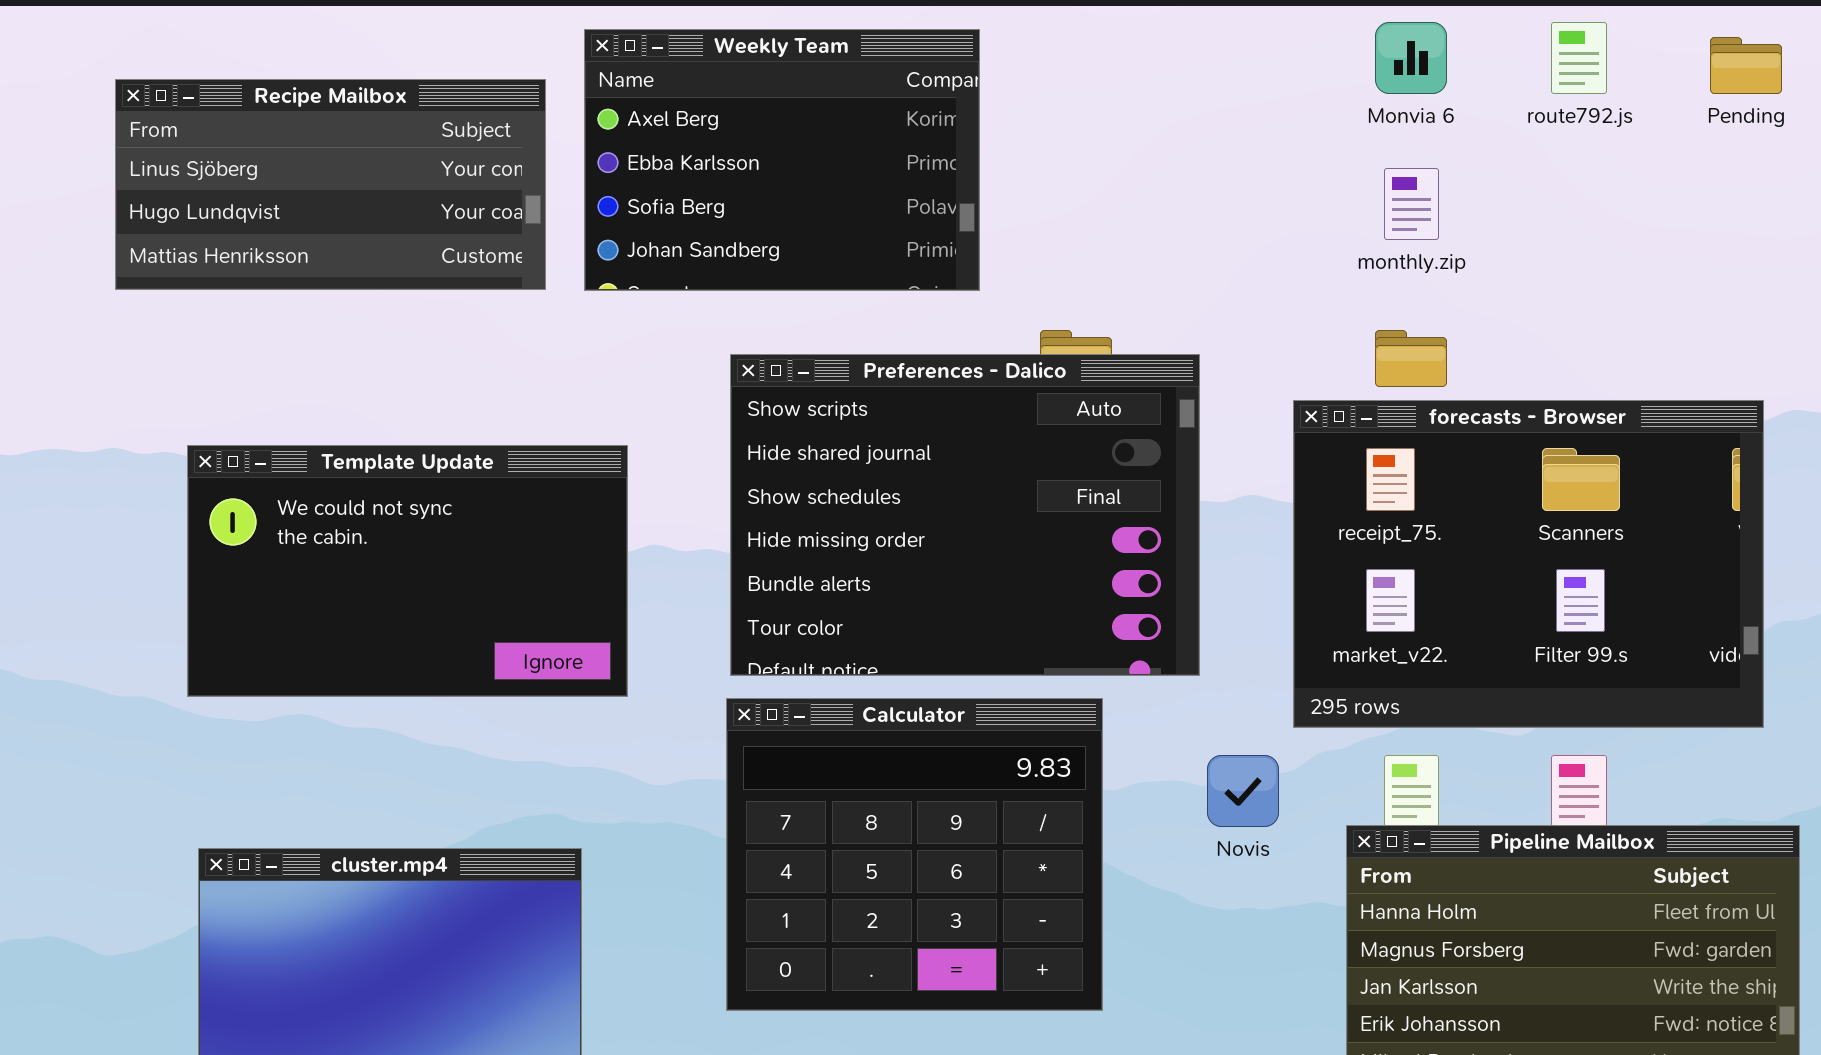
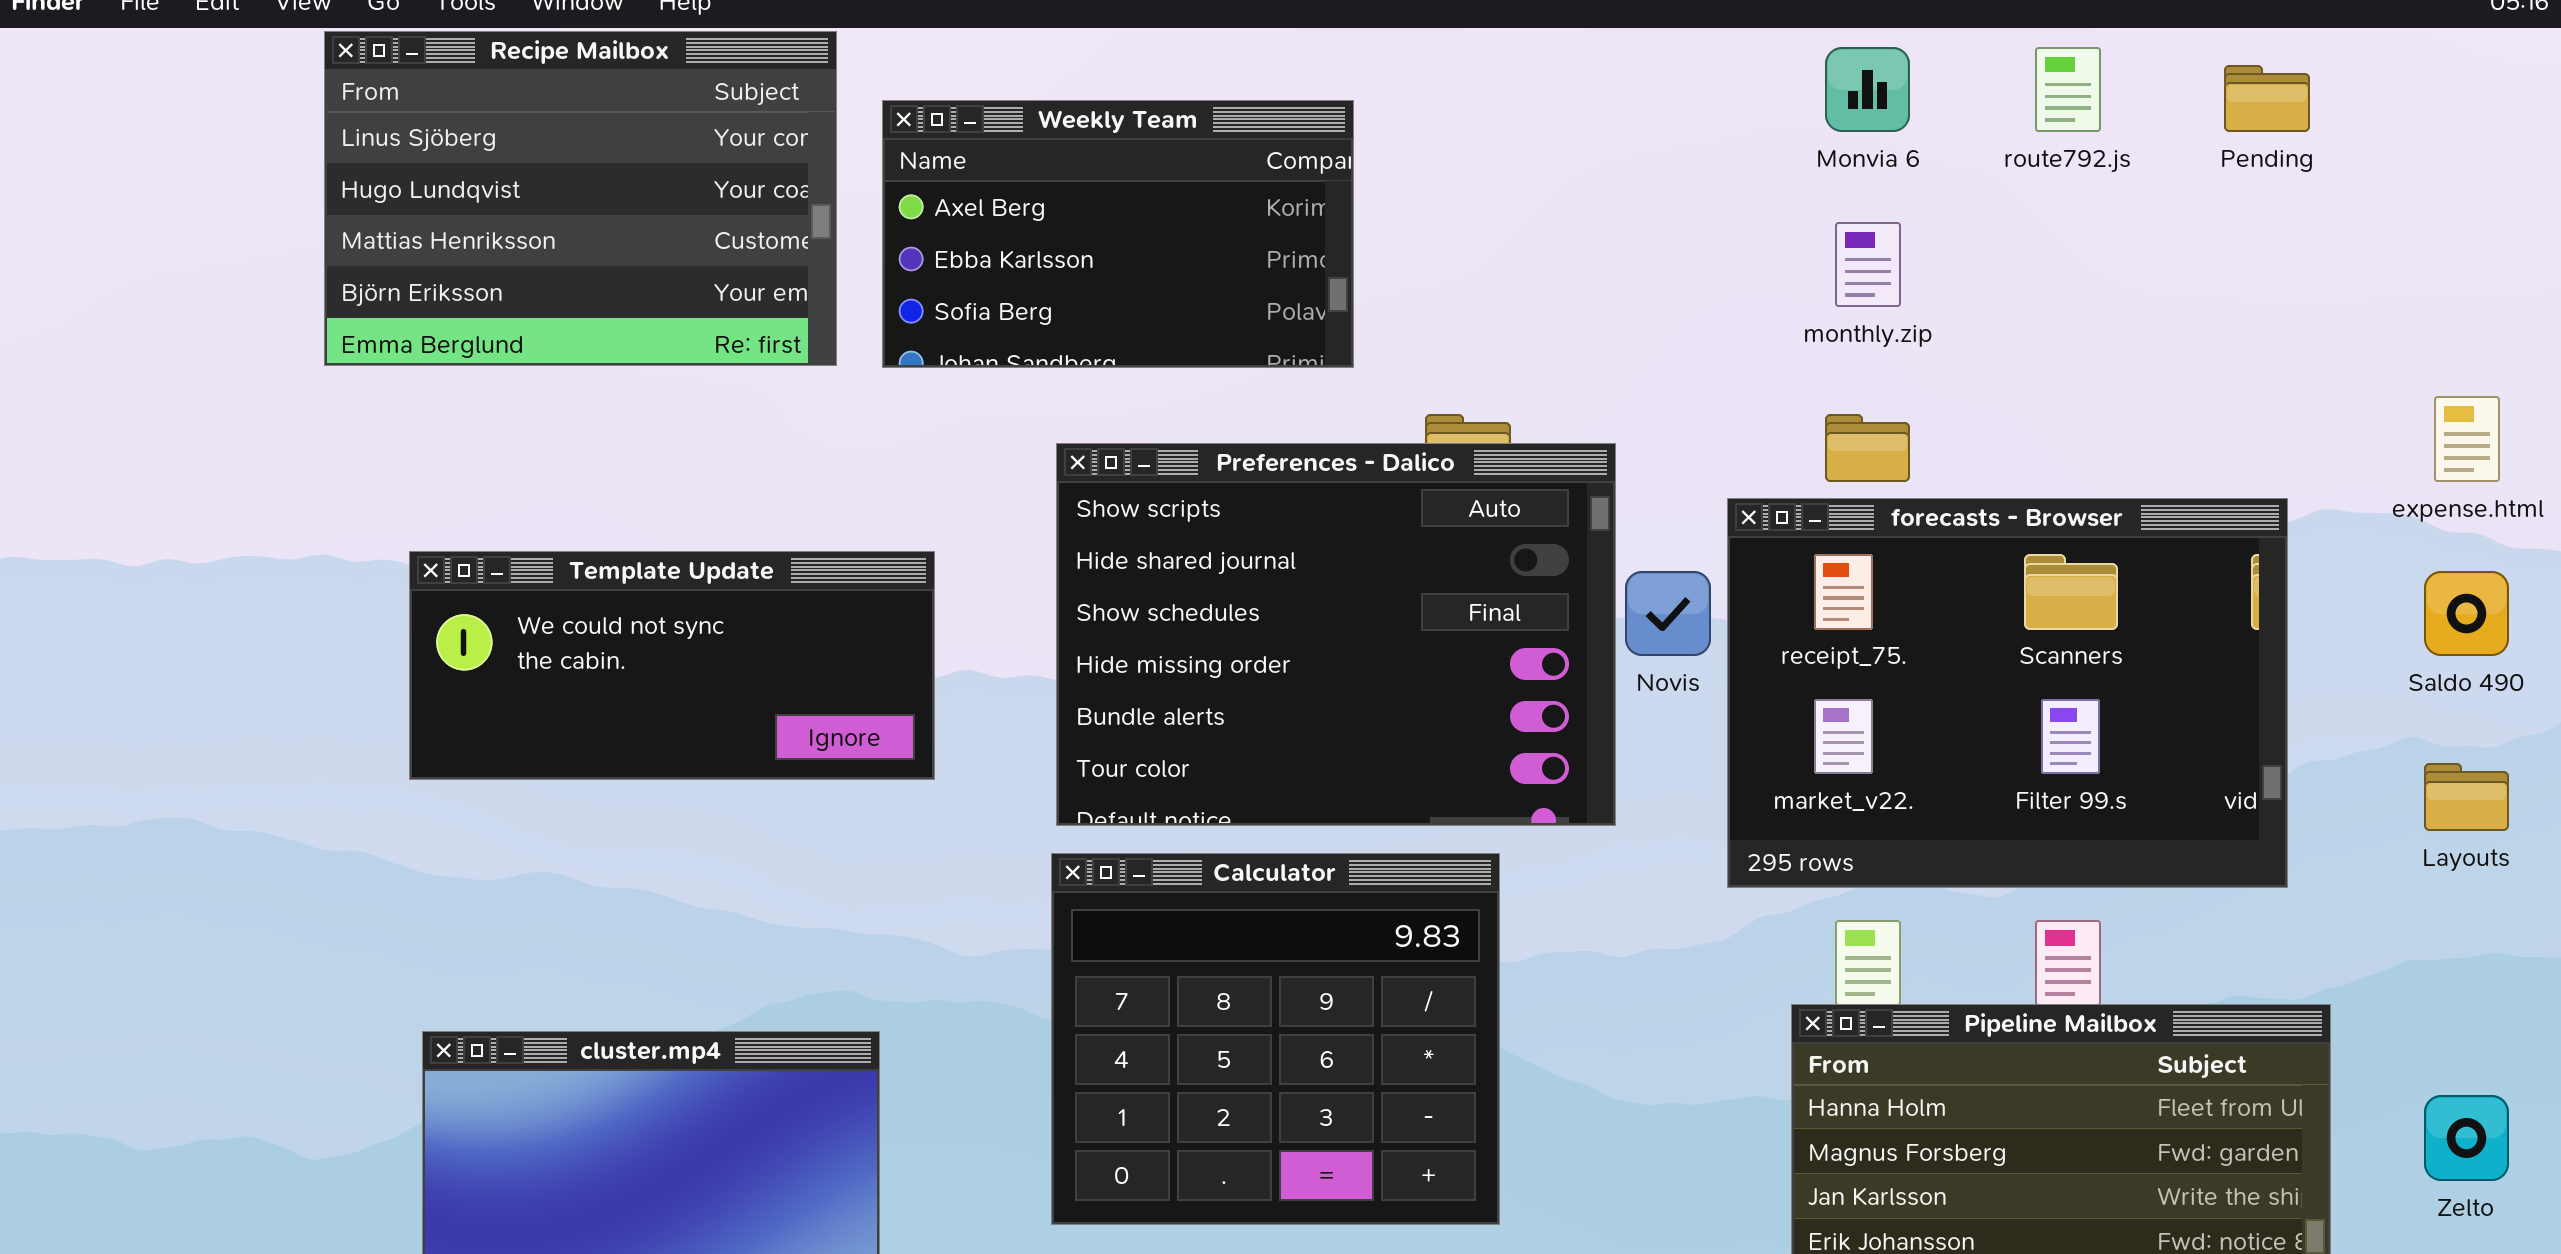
Weekly Team: [584,29,980,291] -> [882,100,1354,368], resized
Recipe Mailbox: [115,79,546,290] -> [324,31,837,366], resized
Template Update: [187,445,628,697] -> [409,551,935,780], resized
Novis: [1207,755,1279,827] -> [1625,571,1711,656], moved

